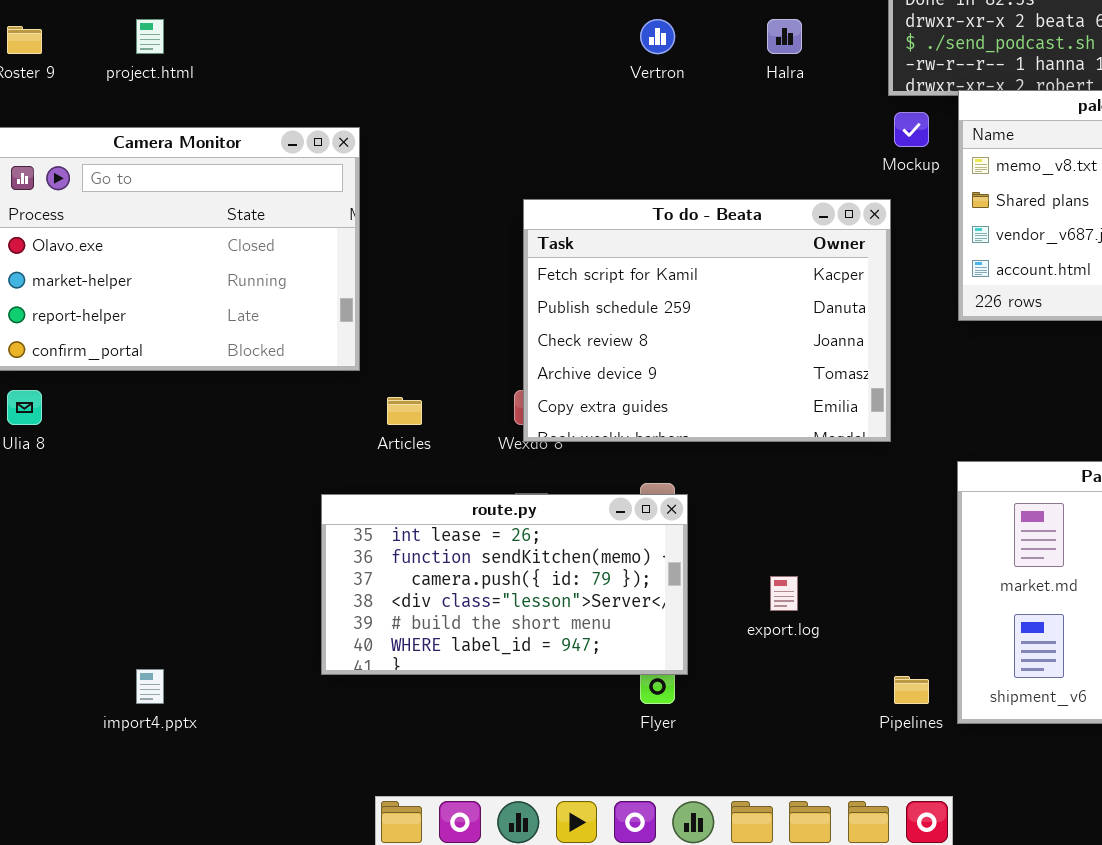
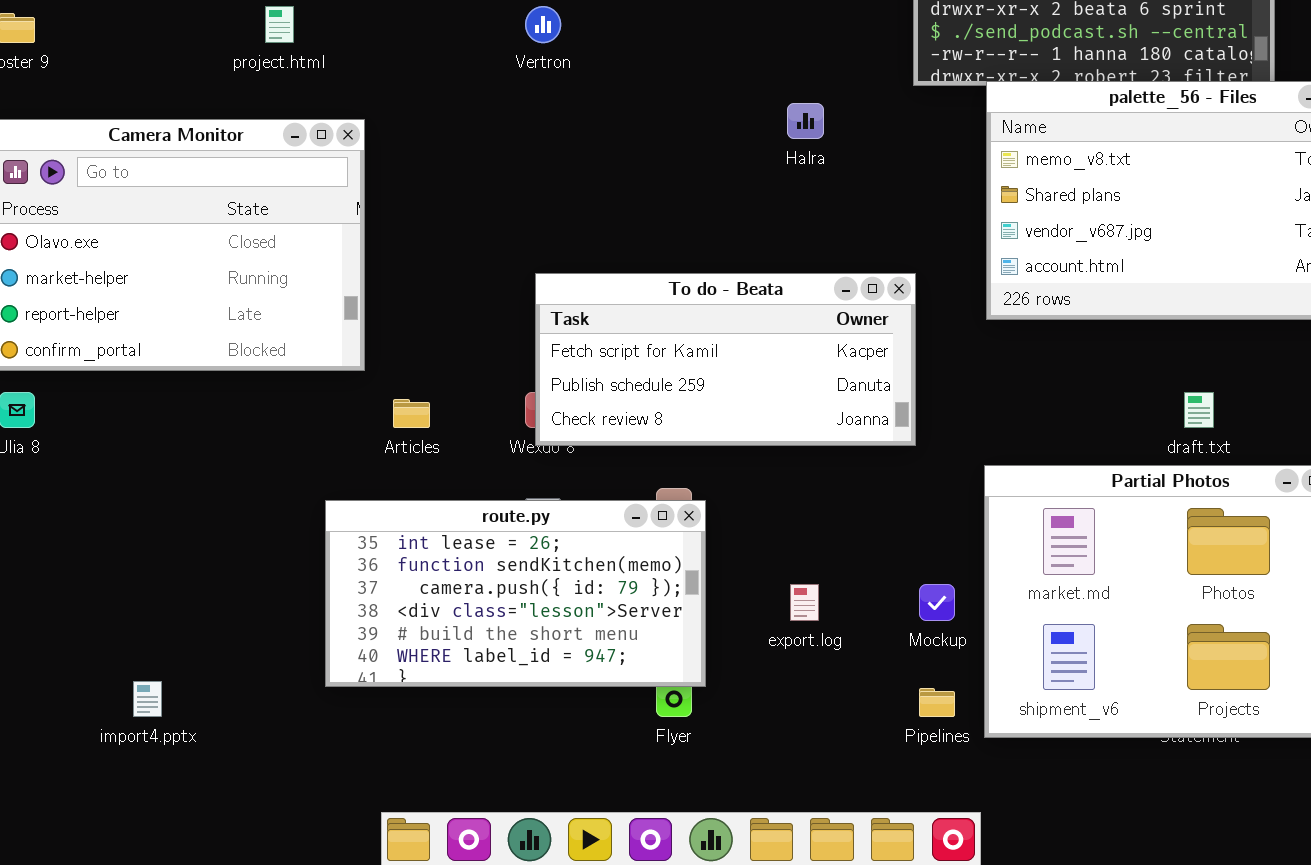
project.html: [136,19,164,54] -> [265,6,294,43], moved
Vertron: [640,19,675,54] -> [525,6,561,43], moved
Halra: [767,19,802,54] -> [787,103,824,139], moved
Mockup: [894,112,929,147] -> [919,584,955,621], moved
To do - Beata: [523,199,891,442] -> [535,273,916,446], resized

